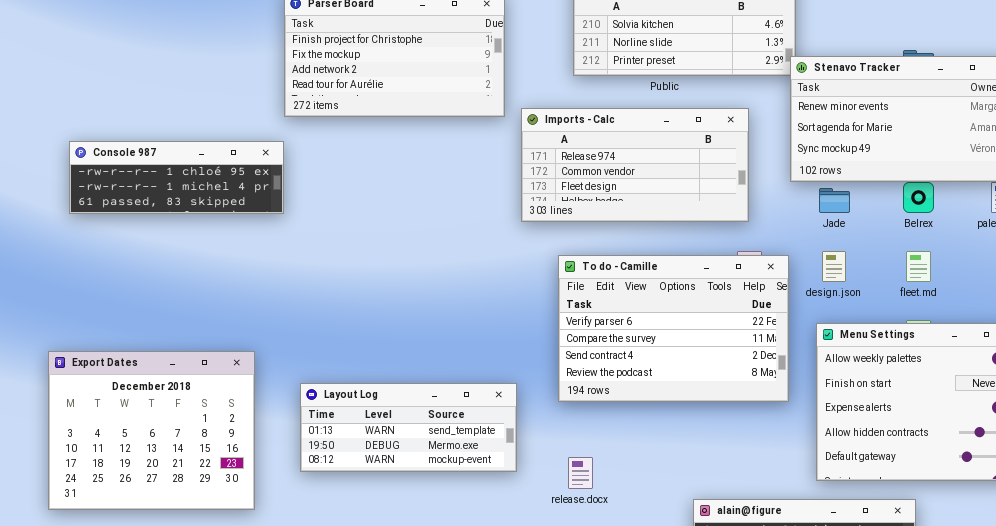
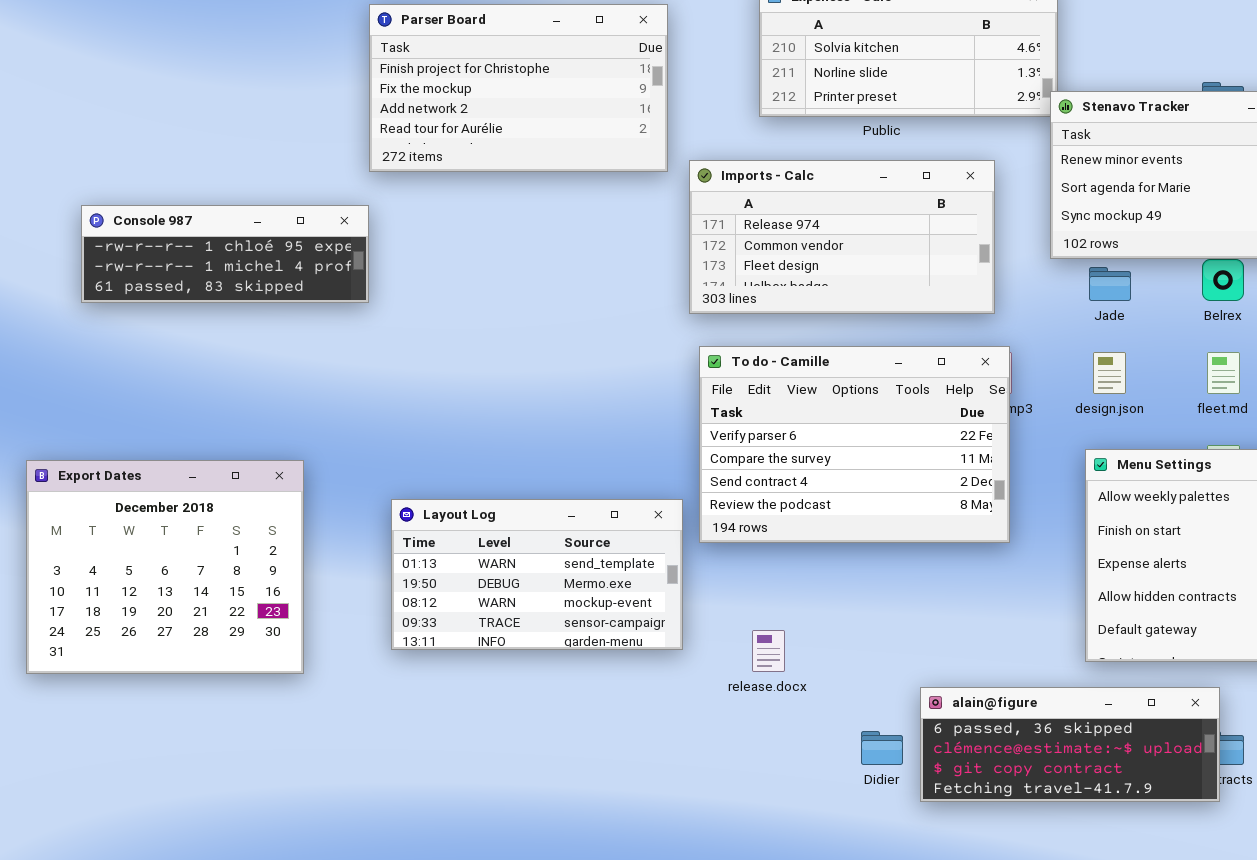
To do - Camille: [558,255,789,402] -> [699,346,1010,543], moved
Export Dates: [48,351,255,510] -> [26,460,304,674], moved
Layout Log: [300,383,517,472] -> [391,499,683,650], resized

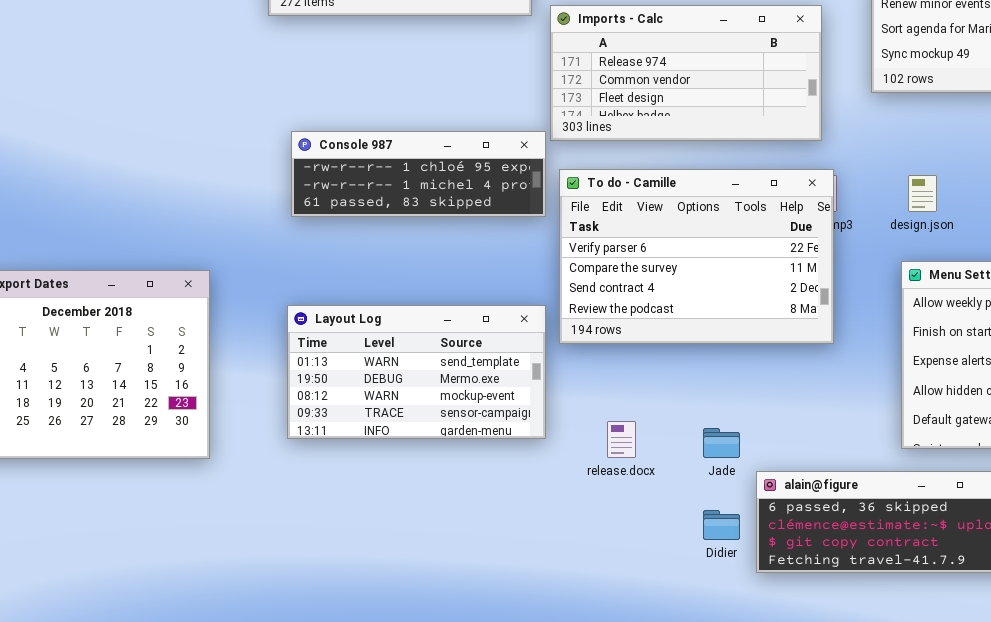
Console 987: [81,205,369,303] -> [291,131,546,217], moved
Jade: [1089,267,1131,301] -> [703,428,740,458], moved

